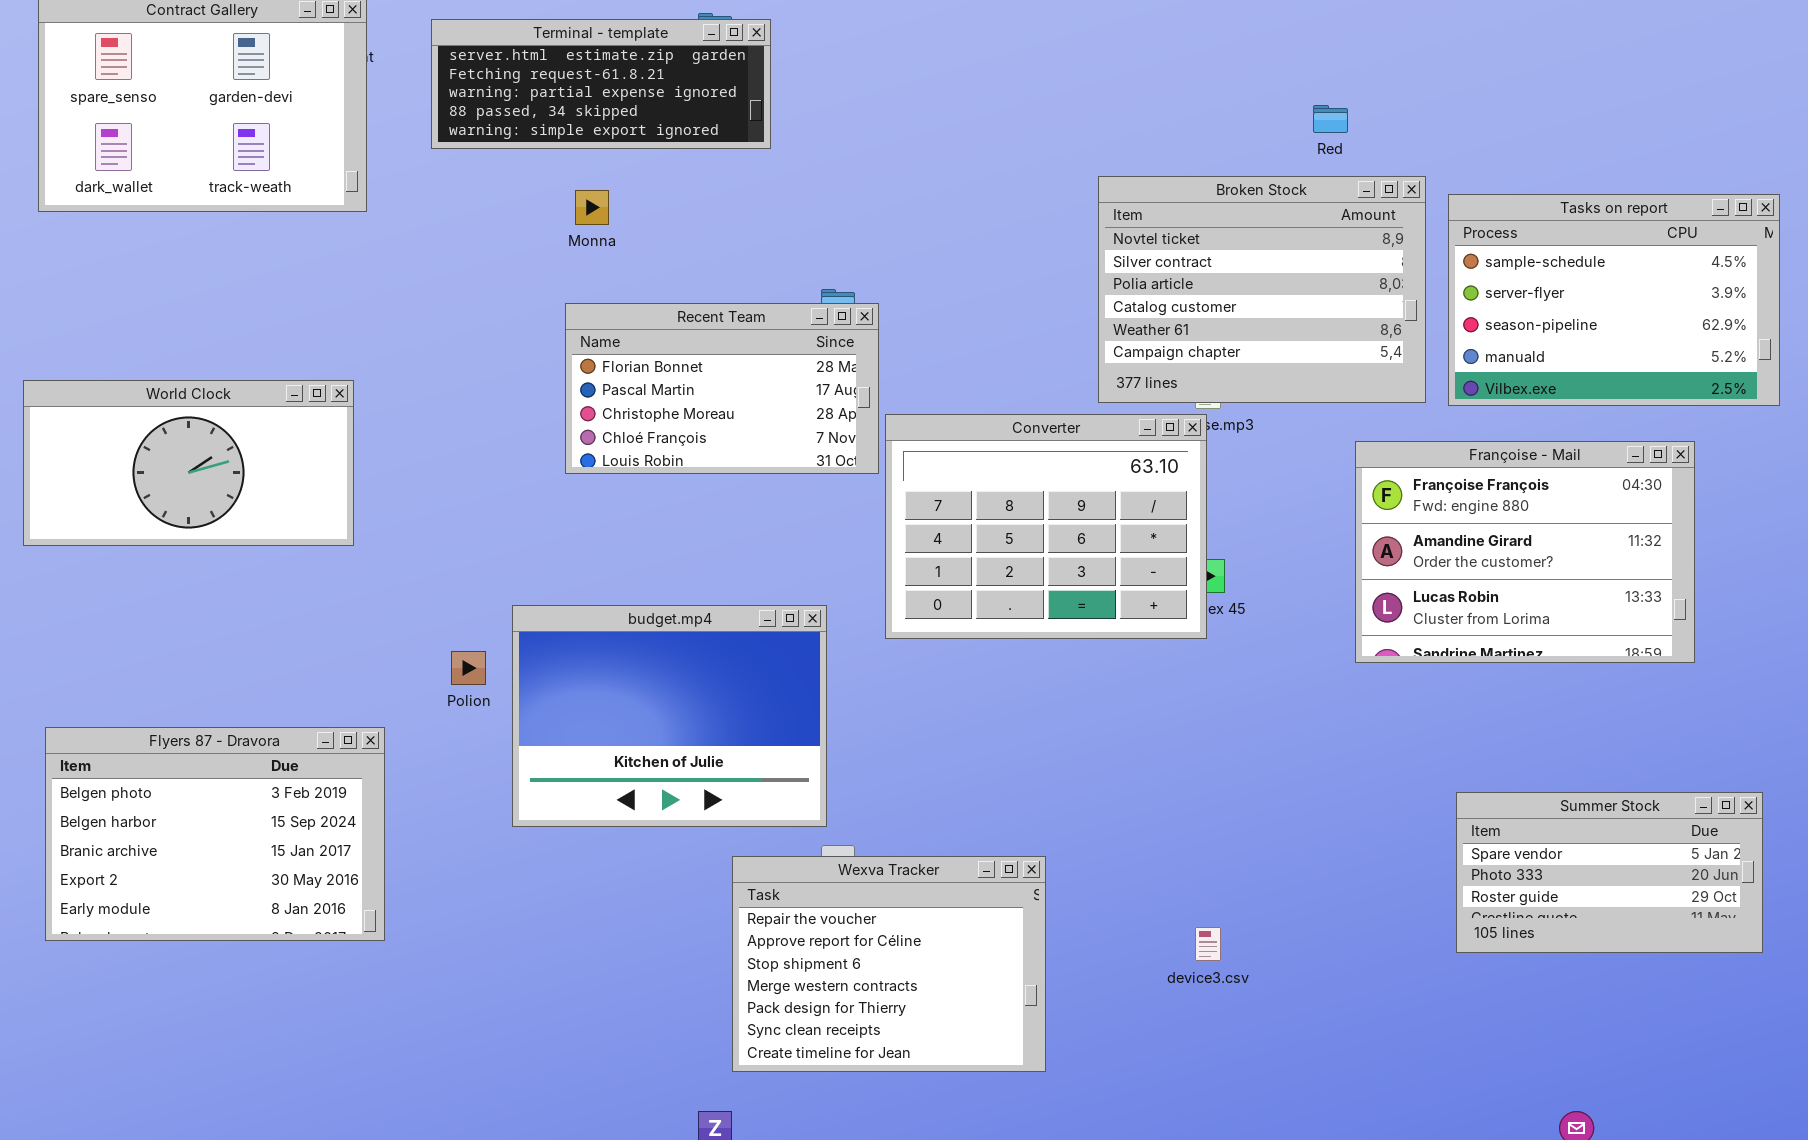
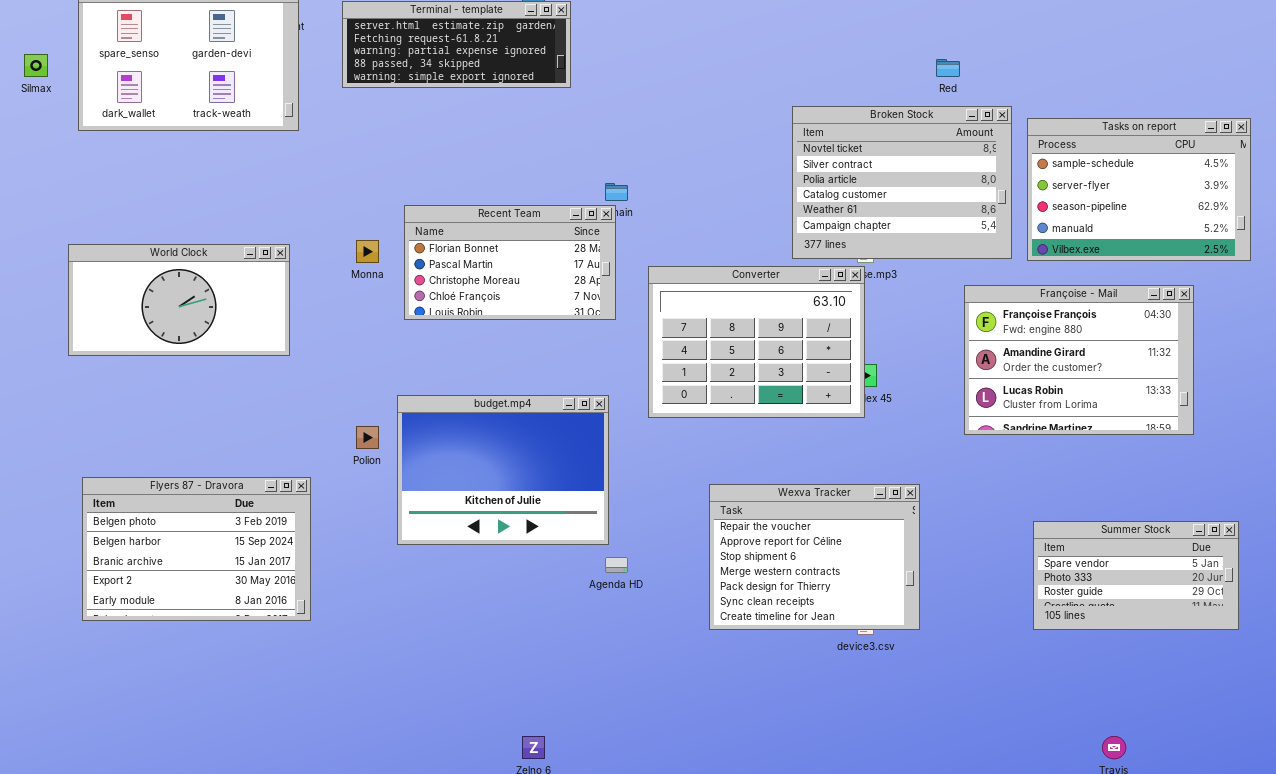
Monna: [575,190,609,225] -> [356,240,379,263], moved
Recent Team: [565,303,879,474] -> [404,205,616,320], moved
Wexva Tracker: [732,856,1046,1072] -> [709,484,920,630], moved

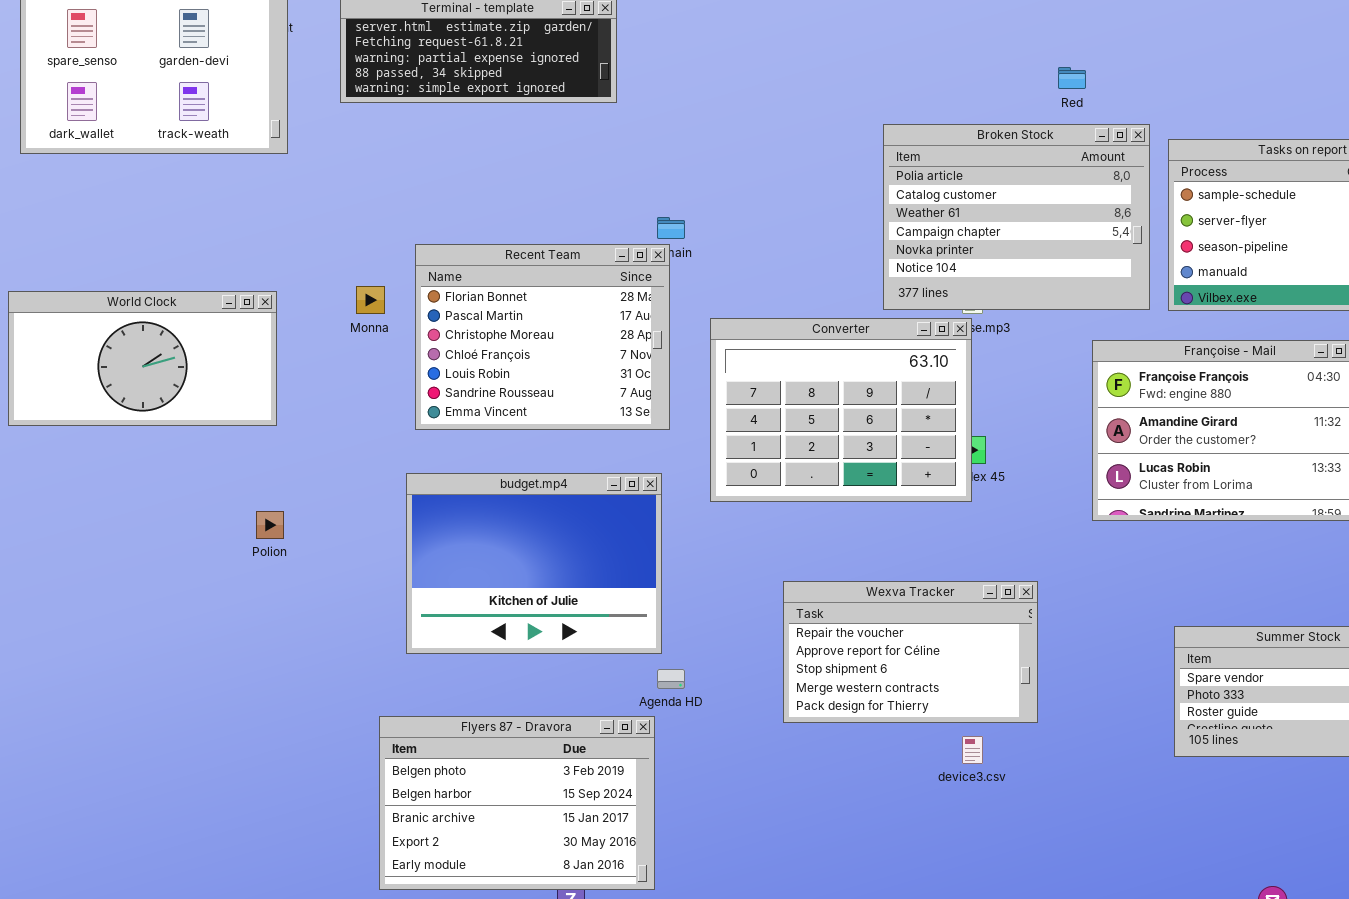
Broken Stock: [792,106,1012,259] -> [883,124,1150,310], scrolled down 2 rows
Recent Team: [404,205,616,320] -> [415,244,670,430], resized
Polion: [356,426,379,449] -> [256,511,284,539], moved
Flyers 87 - Dravora: [82,477,311,621] -> [379,716,655,890], moved
Wexva Tracker: [709,484,920,630] -> [783,581,1038,723], resized

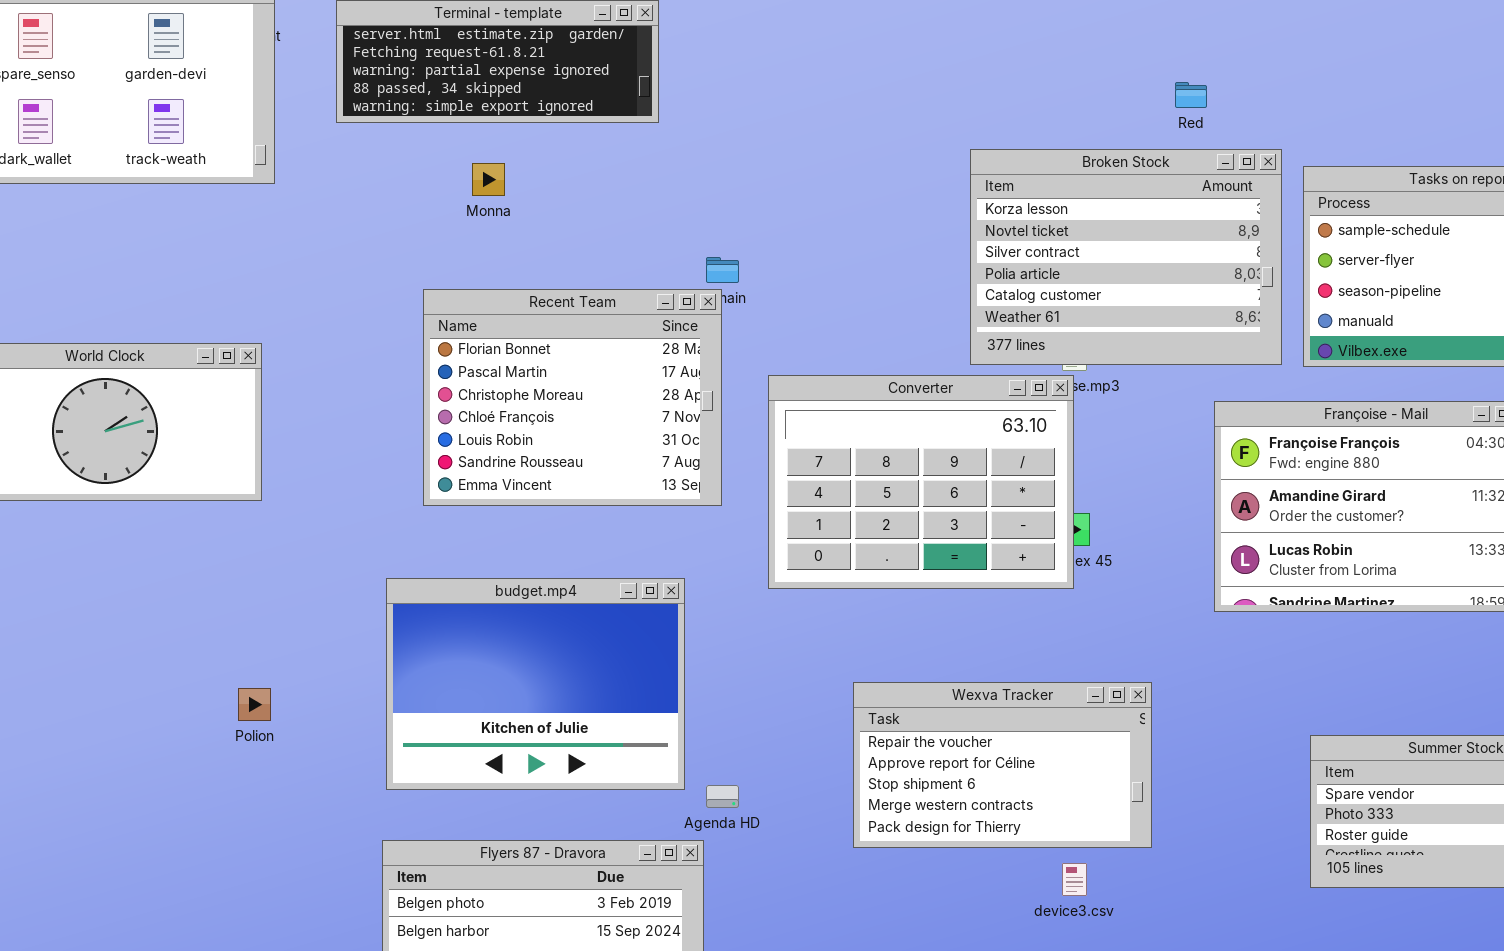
Broken Stock: [883,124,1150,310] -> [970,149,1282,365], scrolled up 3 rows
Monna: [356,286,385,314] -> [472,163,505,196], moved
budget.mp4: [406,473,662,654] -> [386,578,685,790], moved
Polion: [256,511,284,539] -> [238,688,271,721], moved

